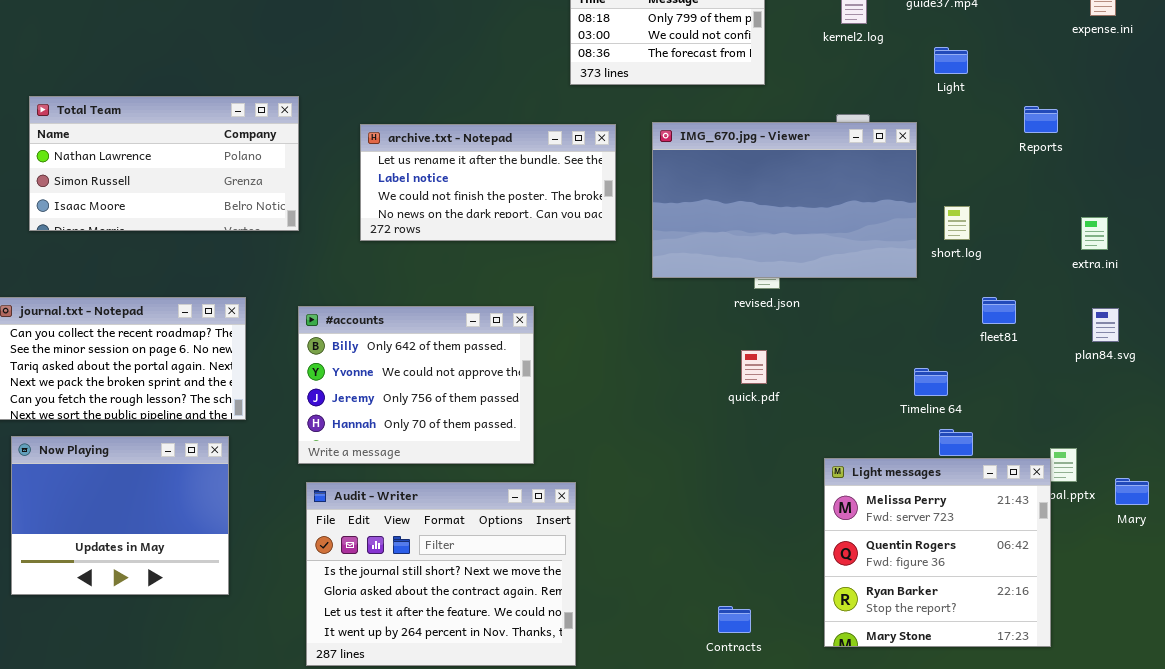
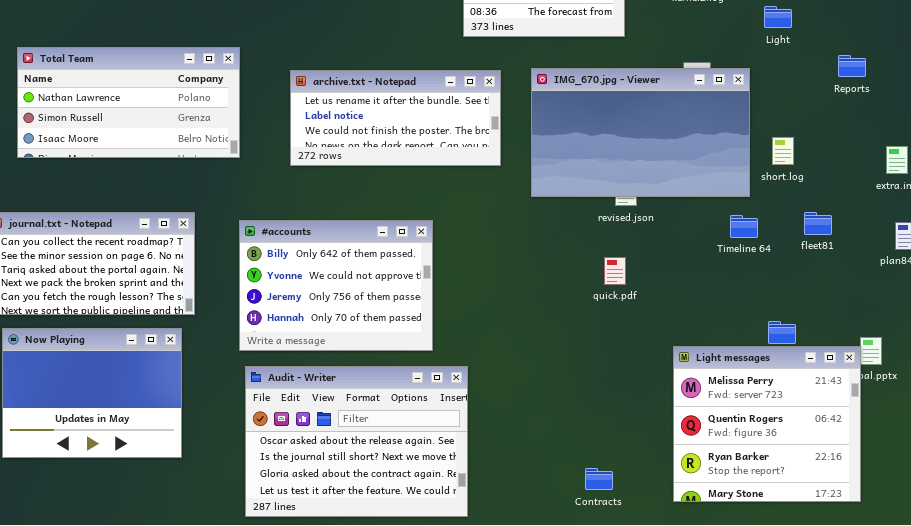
Timeline 64: [914,368,948,396] -> [730,215,758,238], moved
Audit - Writer: [306,482,576,666] -> [245,366,468,517], scrolled up 1 row

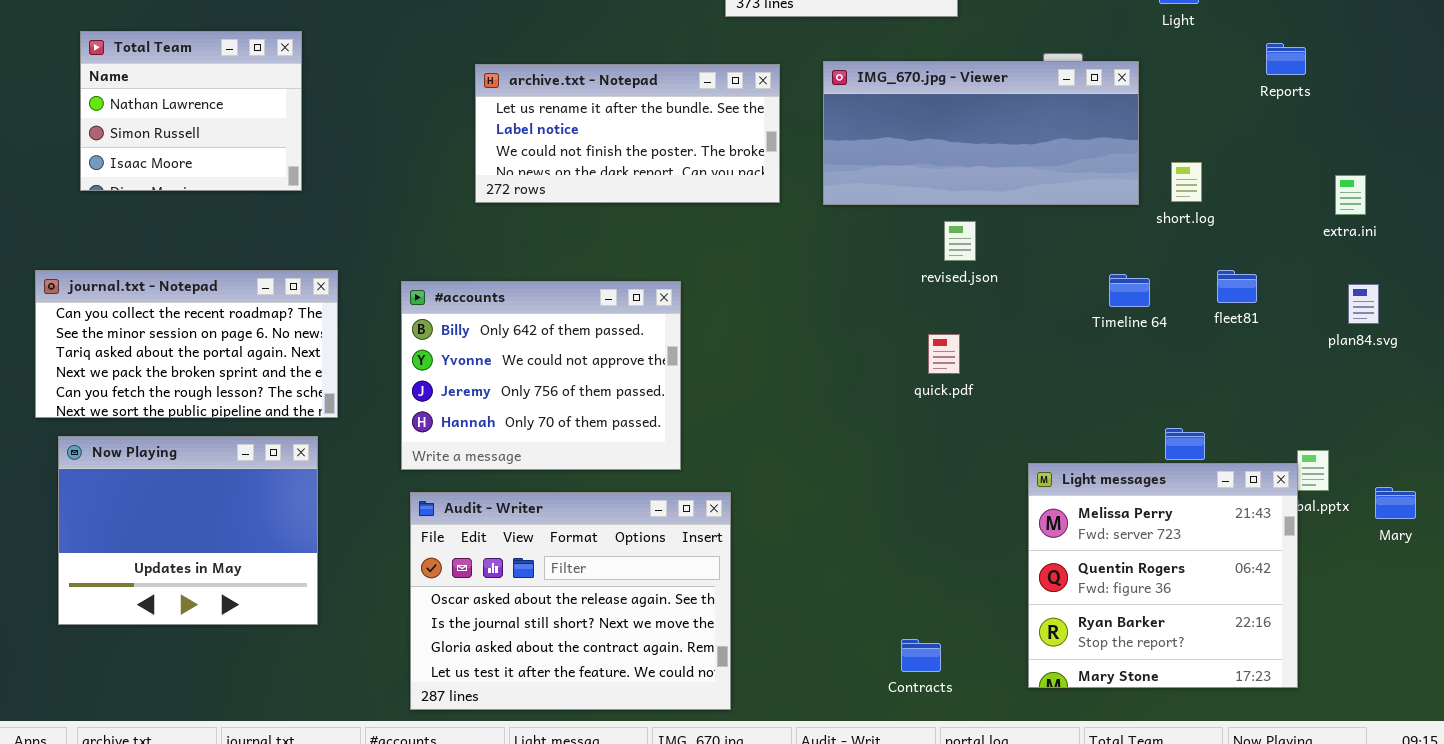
Total Team: [17,47,240,158] -> [80,31,302,191], resized
IMG_670.jpg - Viewer: [531,68,750,197] -> [823,61,1139,205], resized

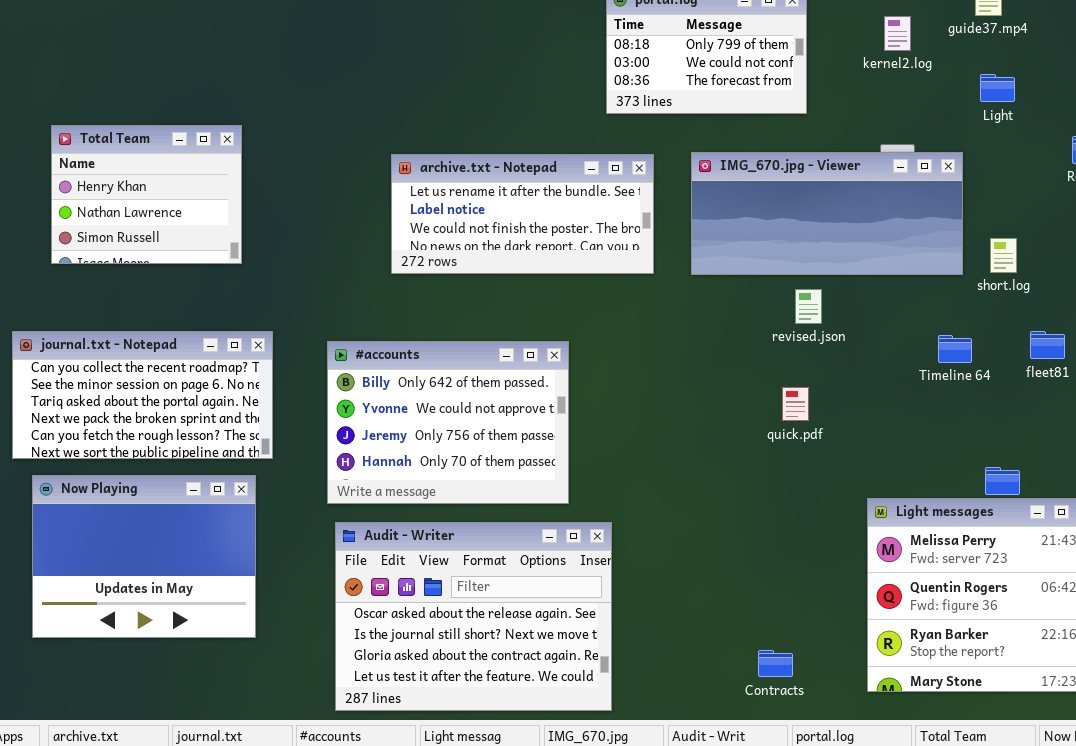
Total Team: [80,31,302,191] -> [51,125,242,264], scrolled up 1 row

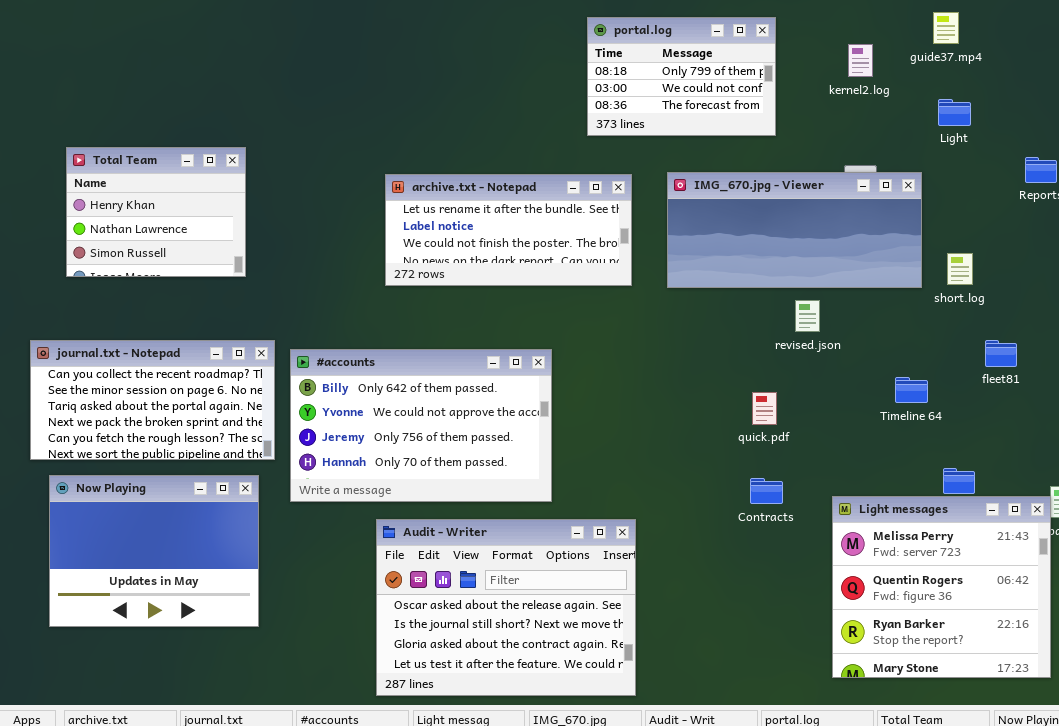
revised.json: [795,289,822,324] -> [795,300,820,332], moved
Timeline 64: [938,335,972,363] -> [895,377,928,403], moved
#accounts: [327,341,569,504] -> [290,349,552,502], resized
Audit - Writer: [335,522,612,711] -> [376,519,636,696], moved
Contracts: [758,650,793,677] -> [750,478,783,504], moved

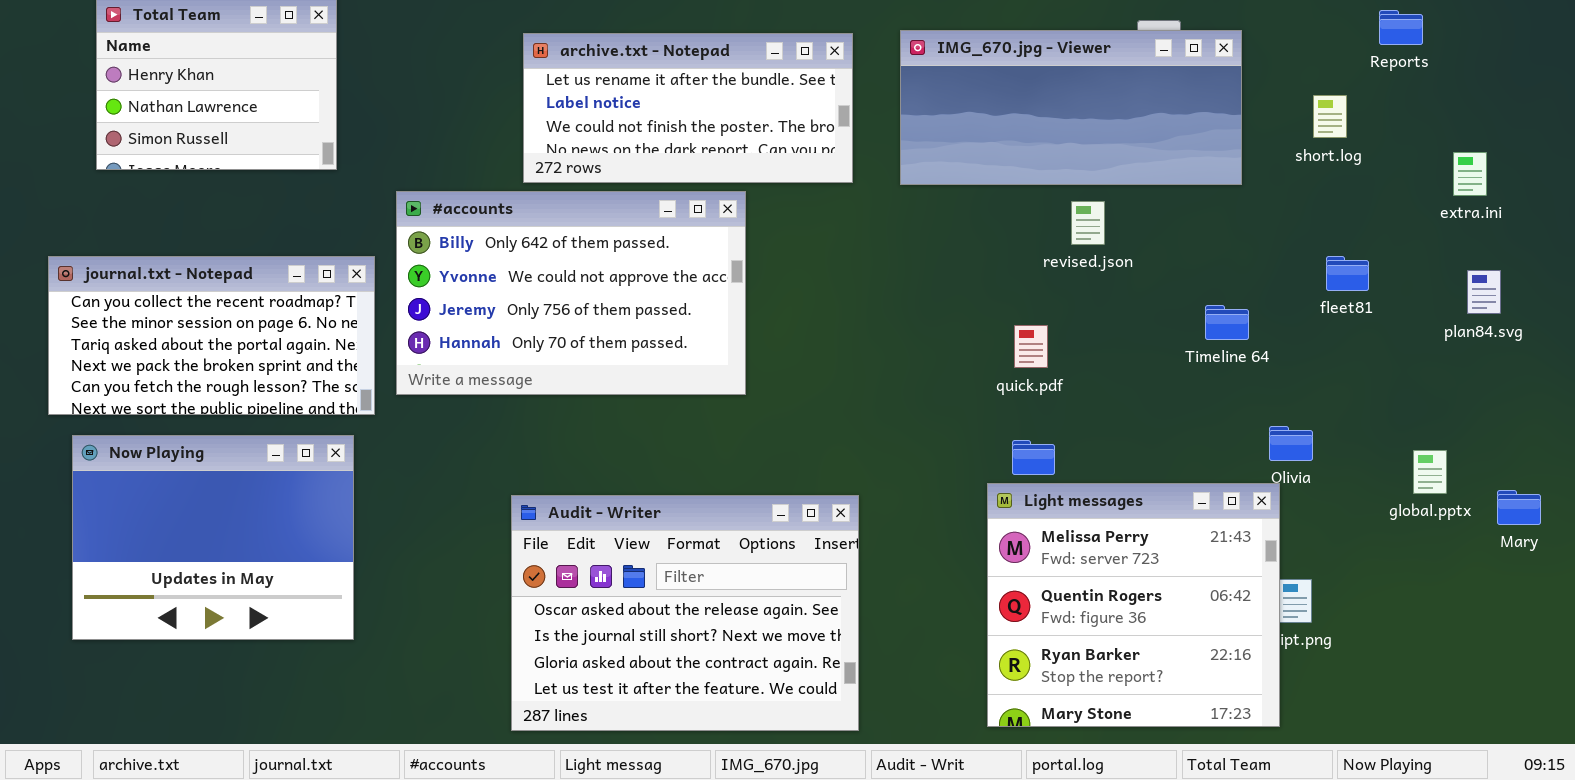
short.log: [947,253,973,285] -> [1313,95,1347,138], moved
#accounts: [290,349,552,502] -> [396,191,746,395], moved
Light messages: [832,496,1051,678] -> [987,483,1280,727], moved

